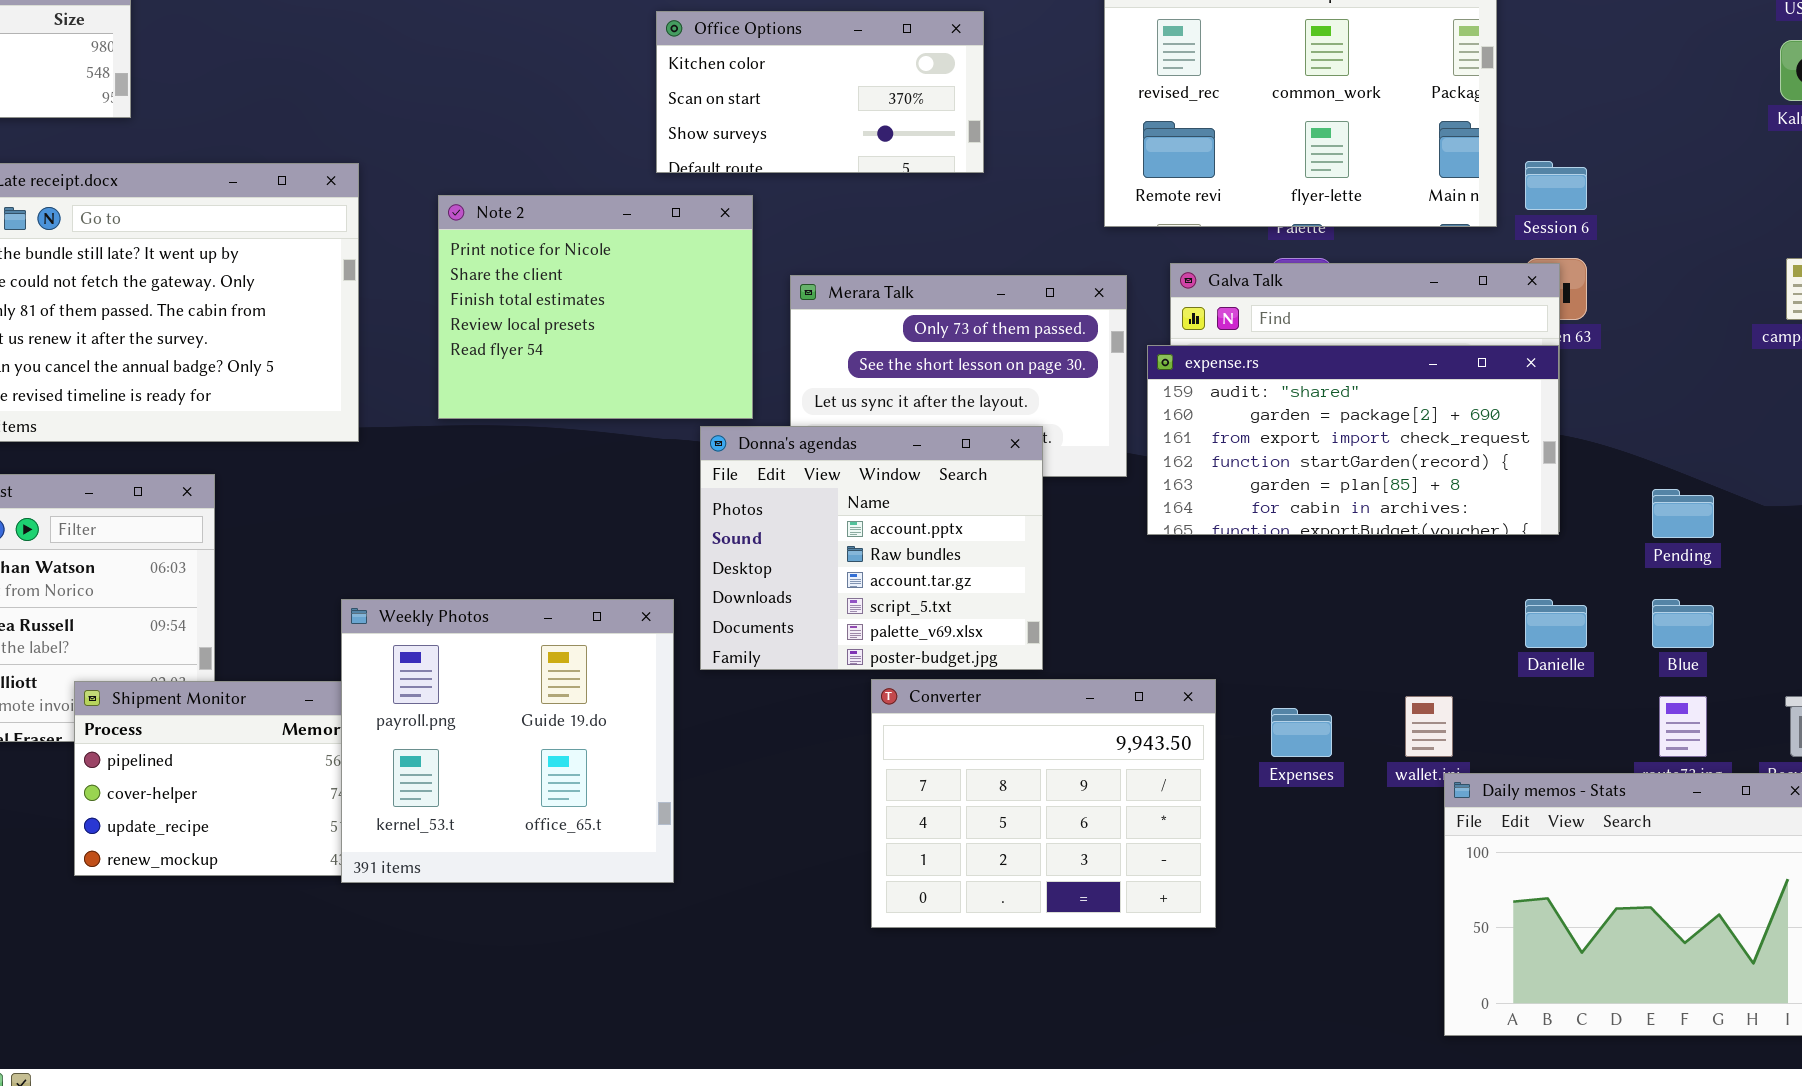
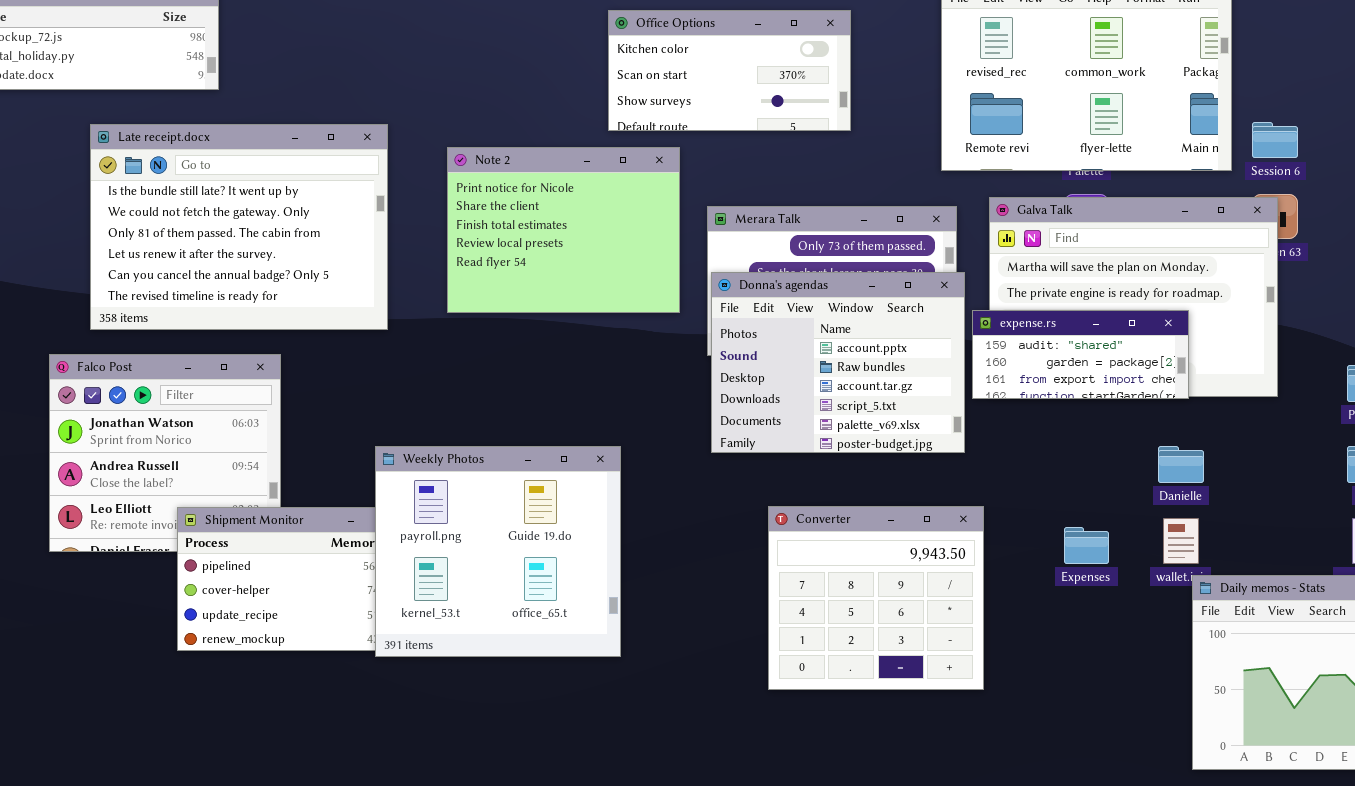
expense.rs: [1147,345,1559,535] -> [972,310,1189,399], resized
Donna's agendas: [700,426,1043,670] -> [711,272,965,453], moved
Danielle: [1525,599,1587,648] -> [1158,446,1204,483], moved
Converter: [871,679,1216,928] -> [768,506,984,690], resized

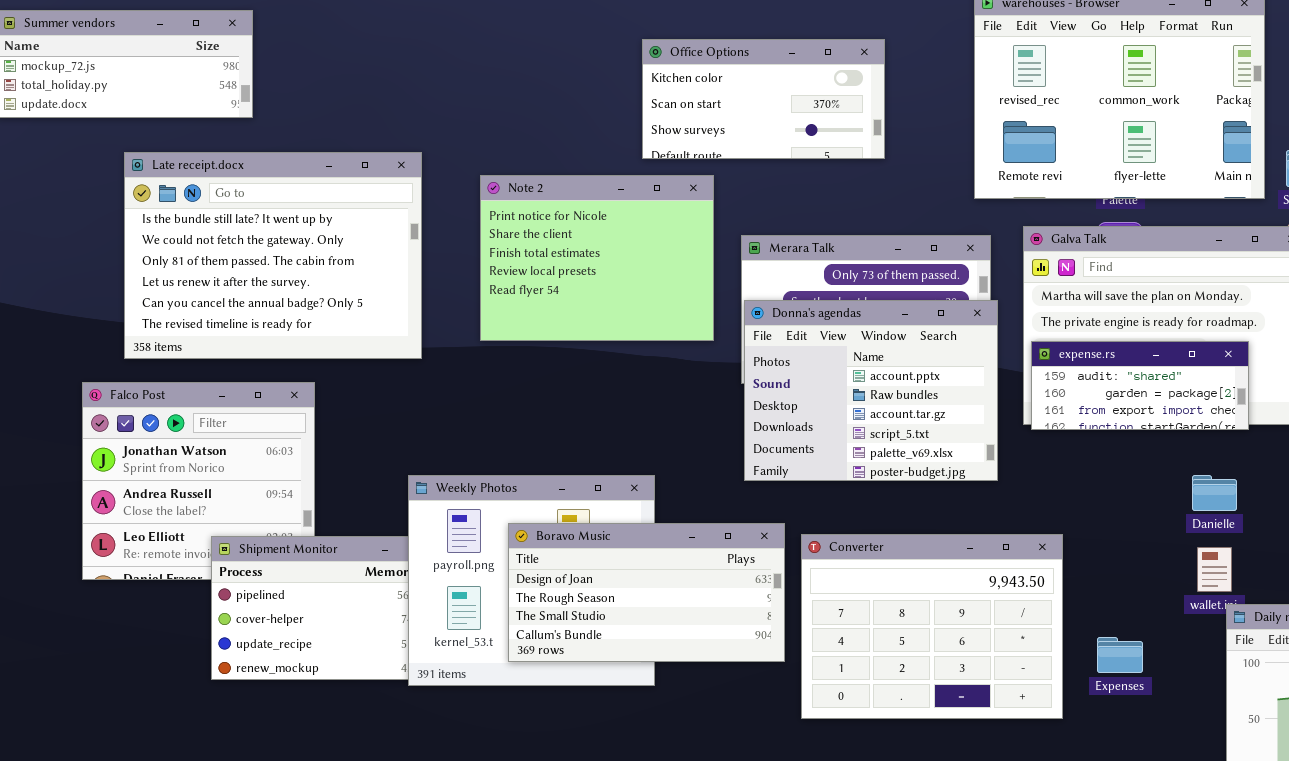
expense.rs: [972,310,1189,399] -> [1031,341,1249,430], moved
Boravo Music: none -> [508,523,785,662], opened
Converter: [768,506,984,690] -> [801,534,1063,719], resized
Expenses: [1064,527,1109,564] -> [1097,637,1143,673], moved

